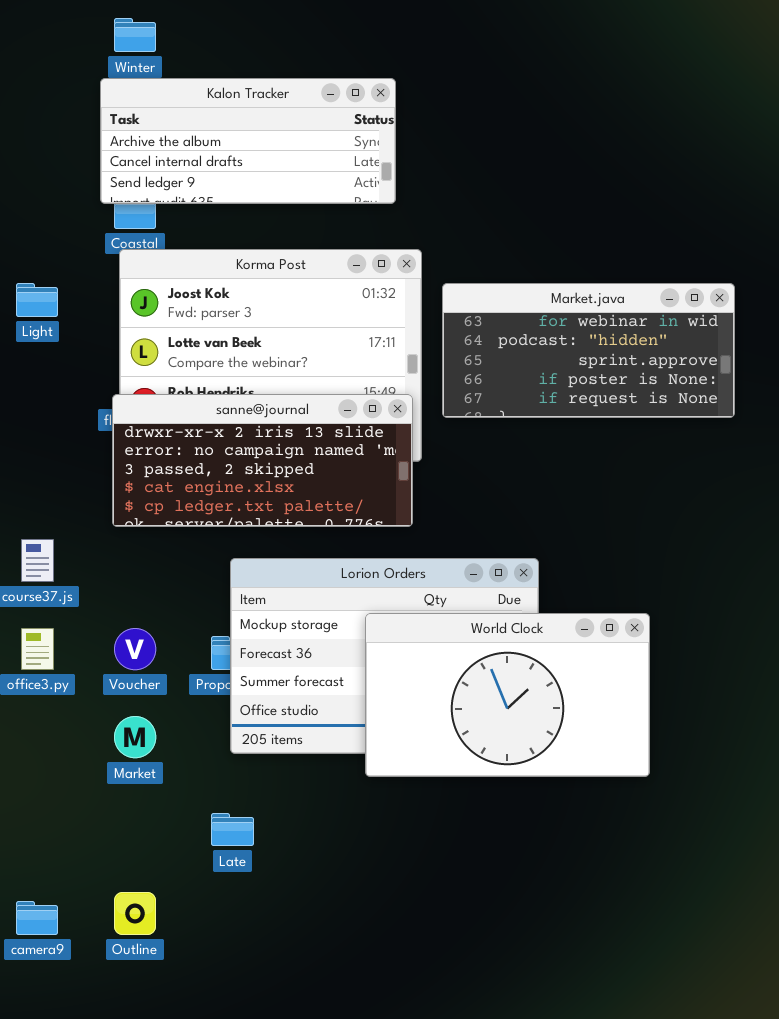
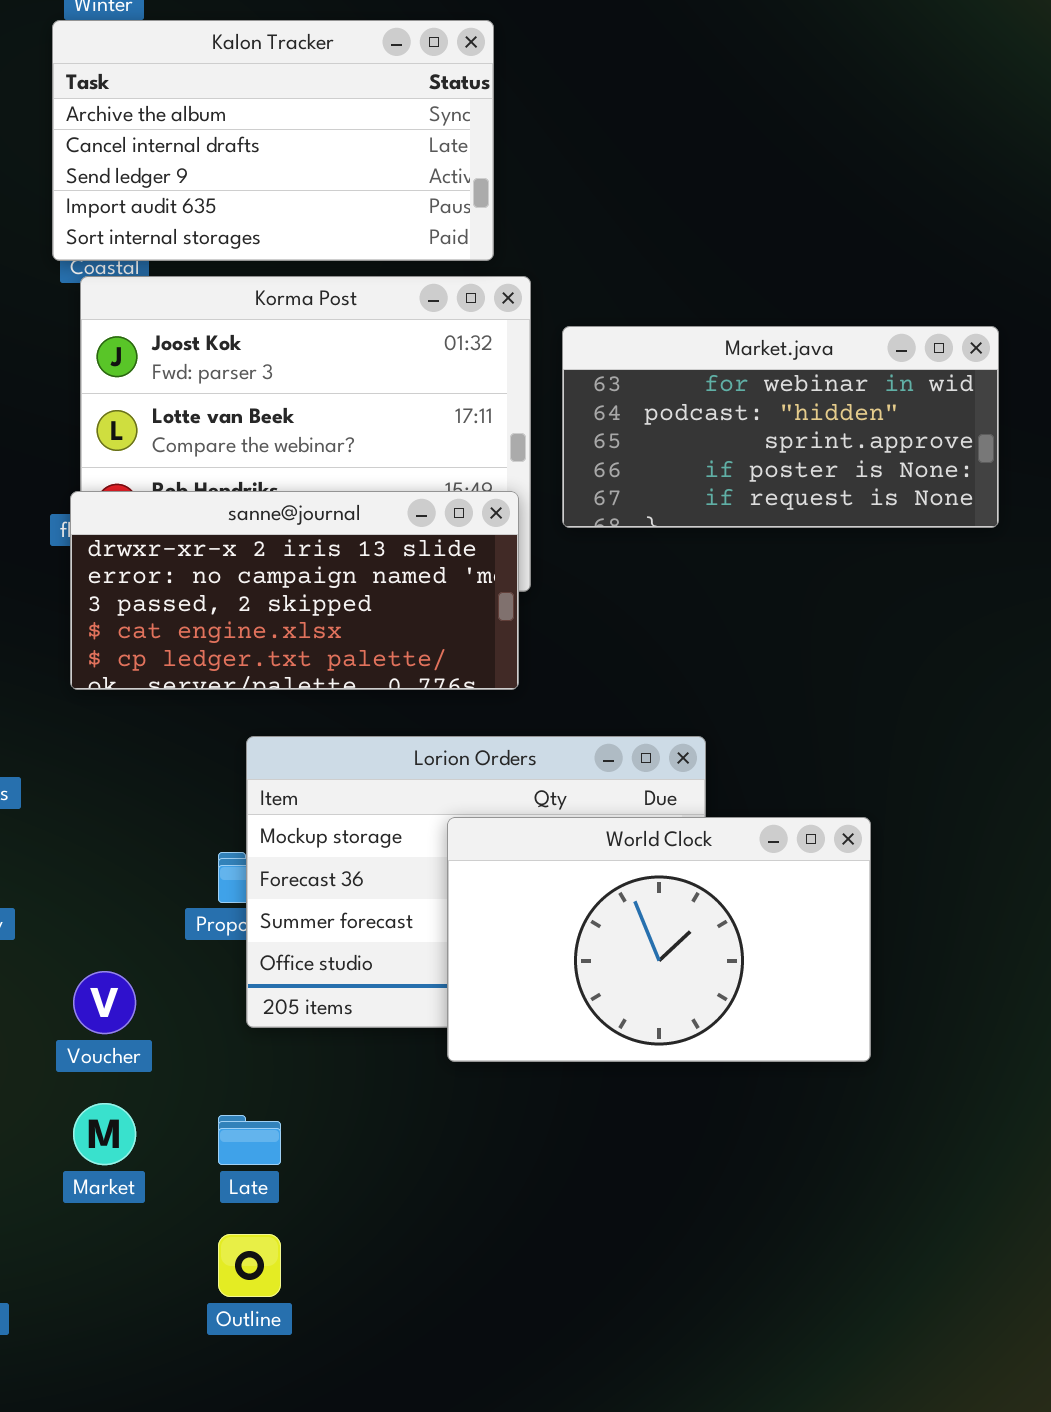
Kalon Tracker: [100,78,396,204] -> [52,20,494,261], resized
Voucher: [114,628,156,670] -> [73,971,136,1034], moved
Market: [114,716,156,758] -> [73,1103,136,1165], moved
Outline: [114,892,156,935] -> [218,1234,281,1297], moved

